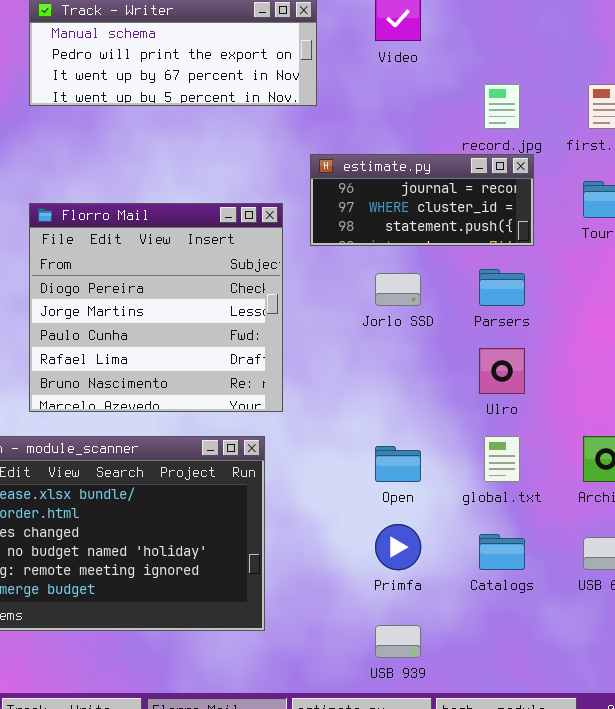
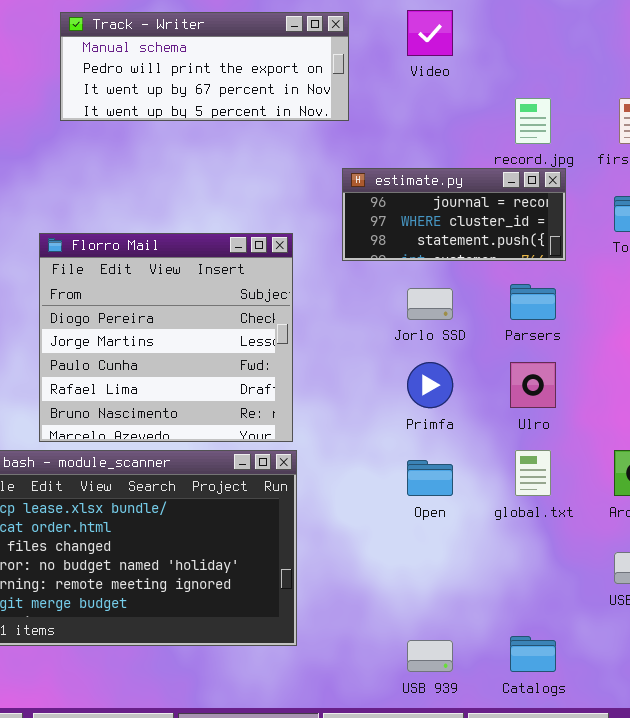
Florro Mail: [29,203,283,412] -> [39,233,293,442], moved
Primfa: [375,524,421,570] -> [407,362,453,408], moved
Catalogs: [479,534,525,570] -> [510,636,556,672], moved

